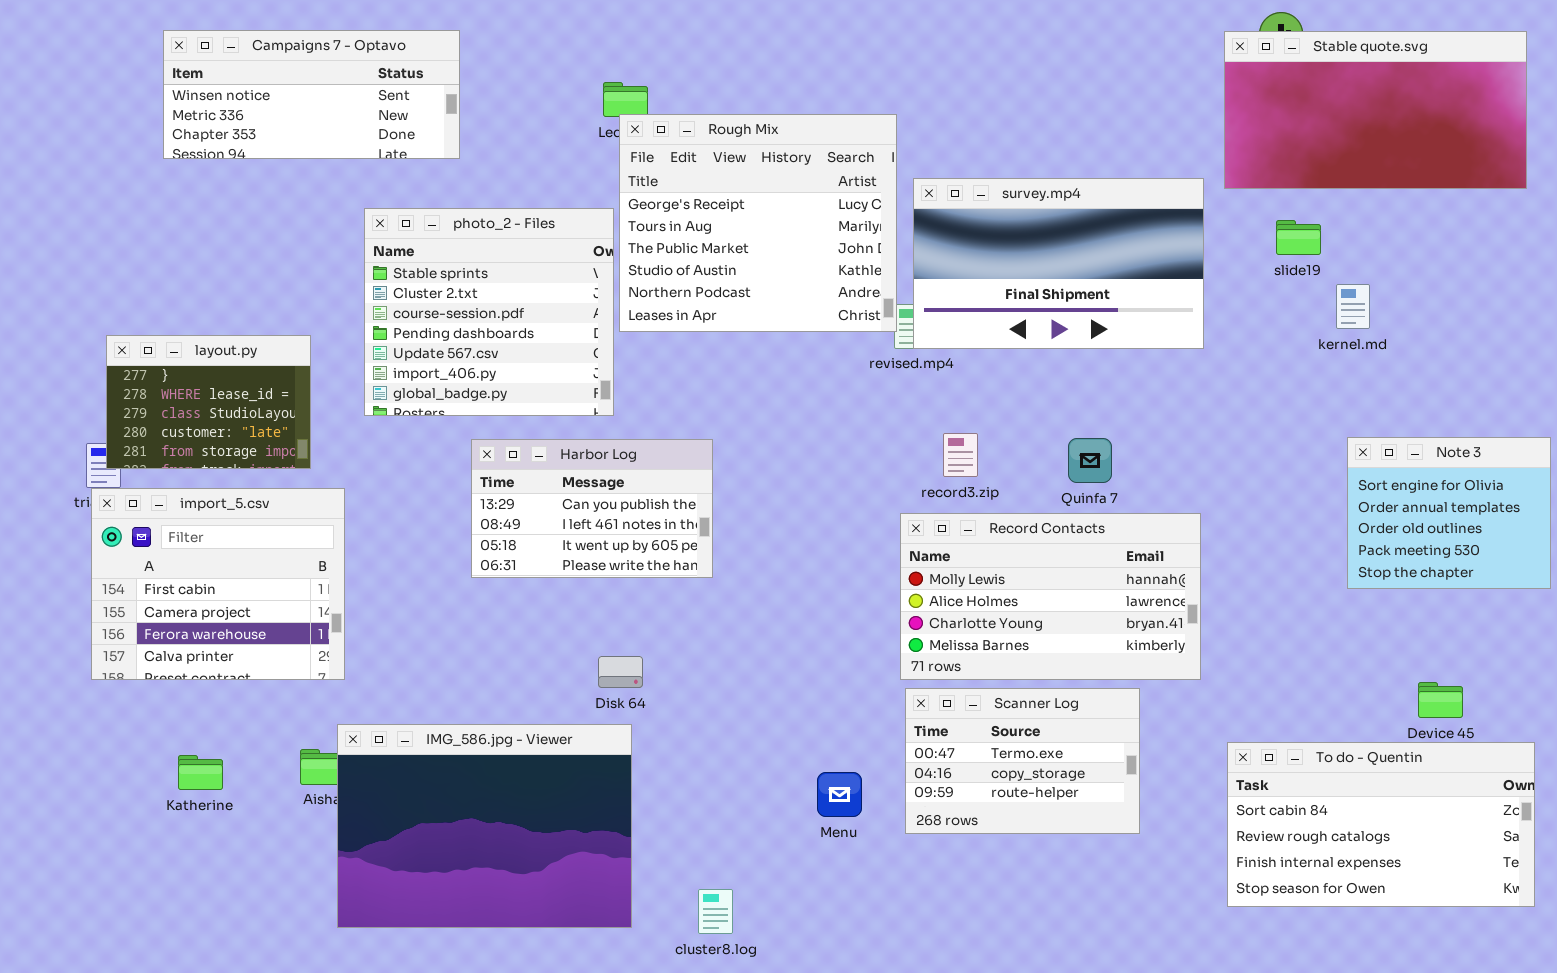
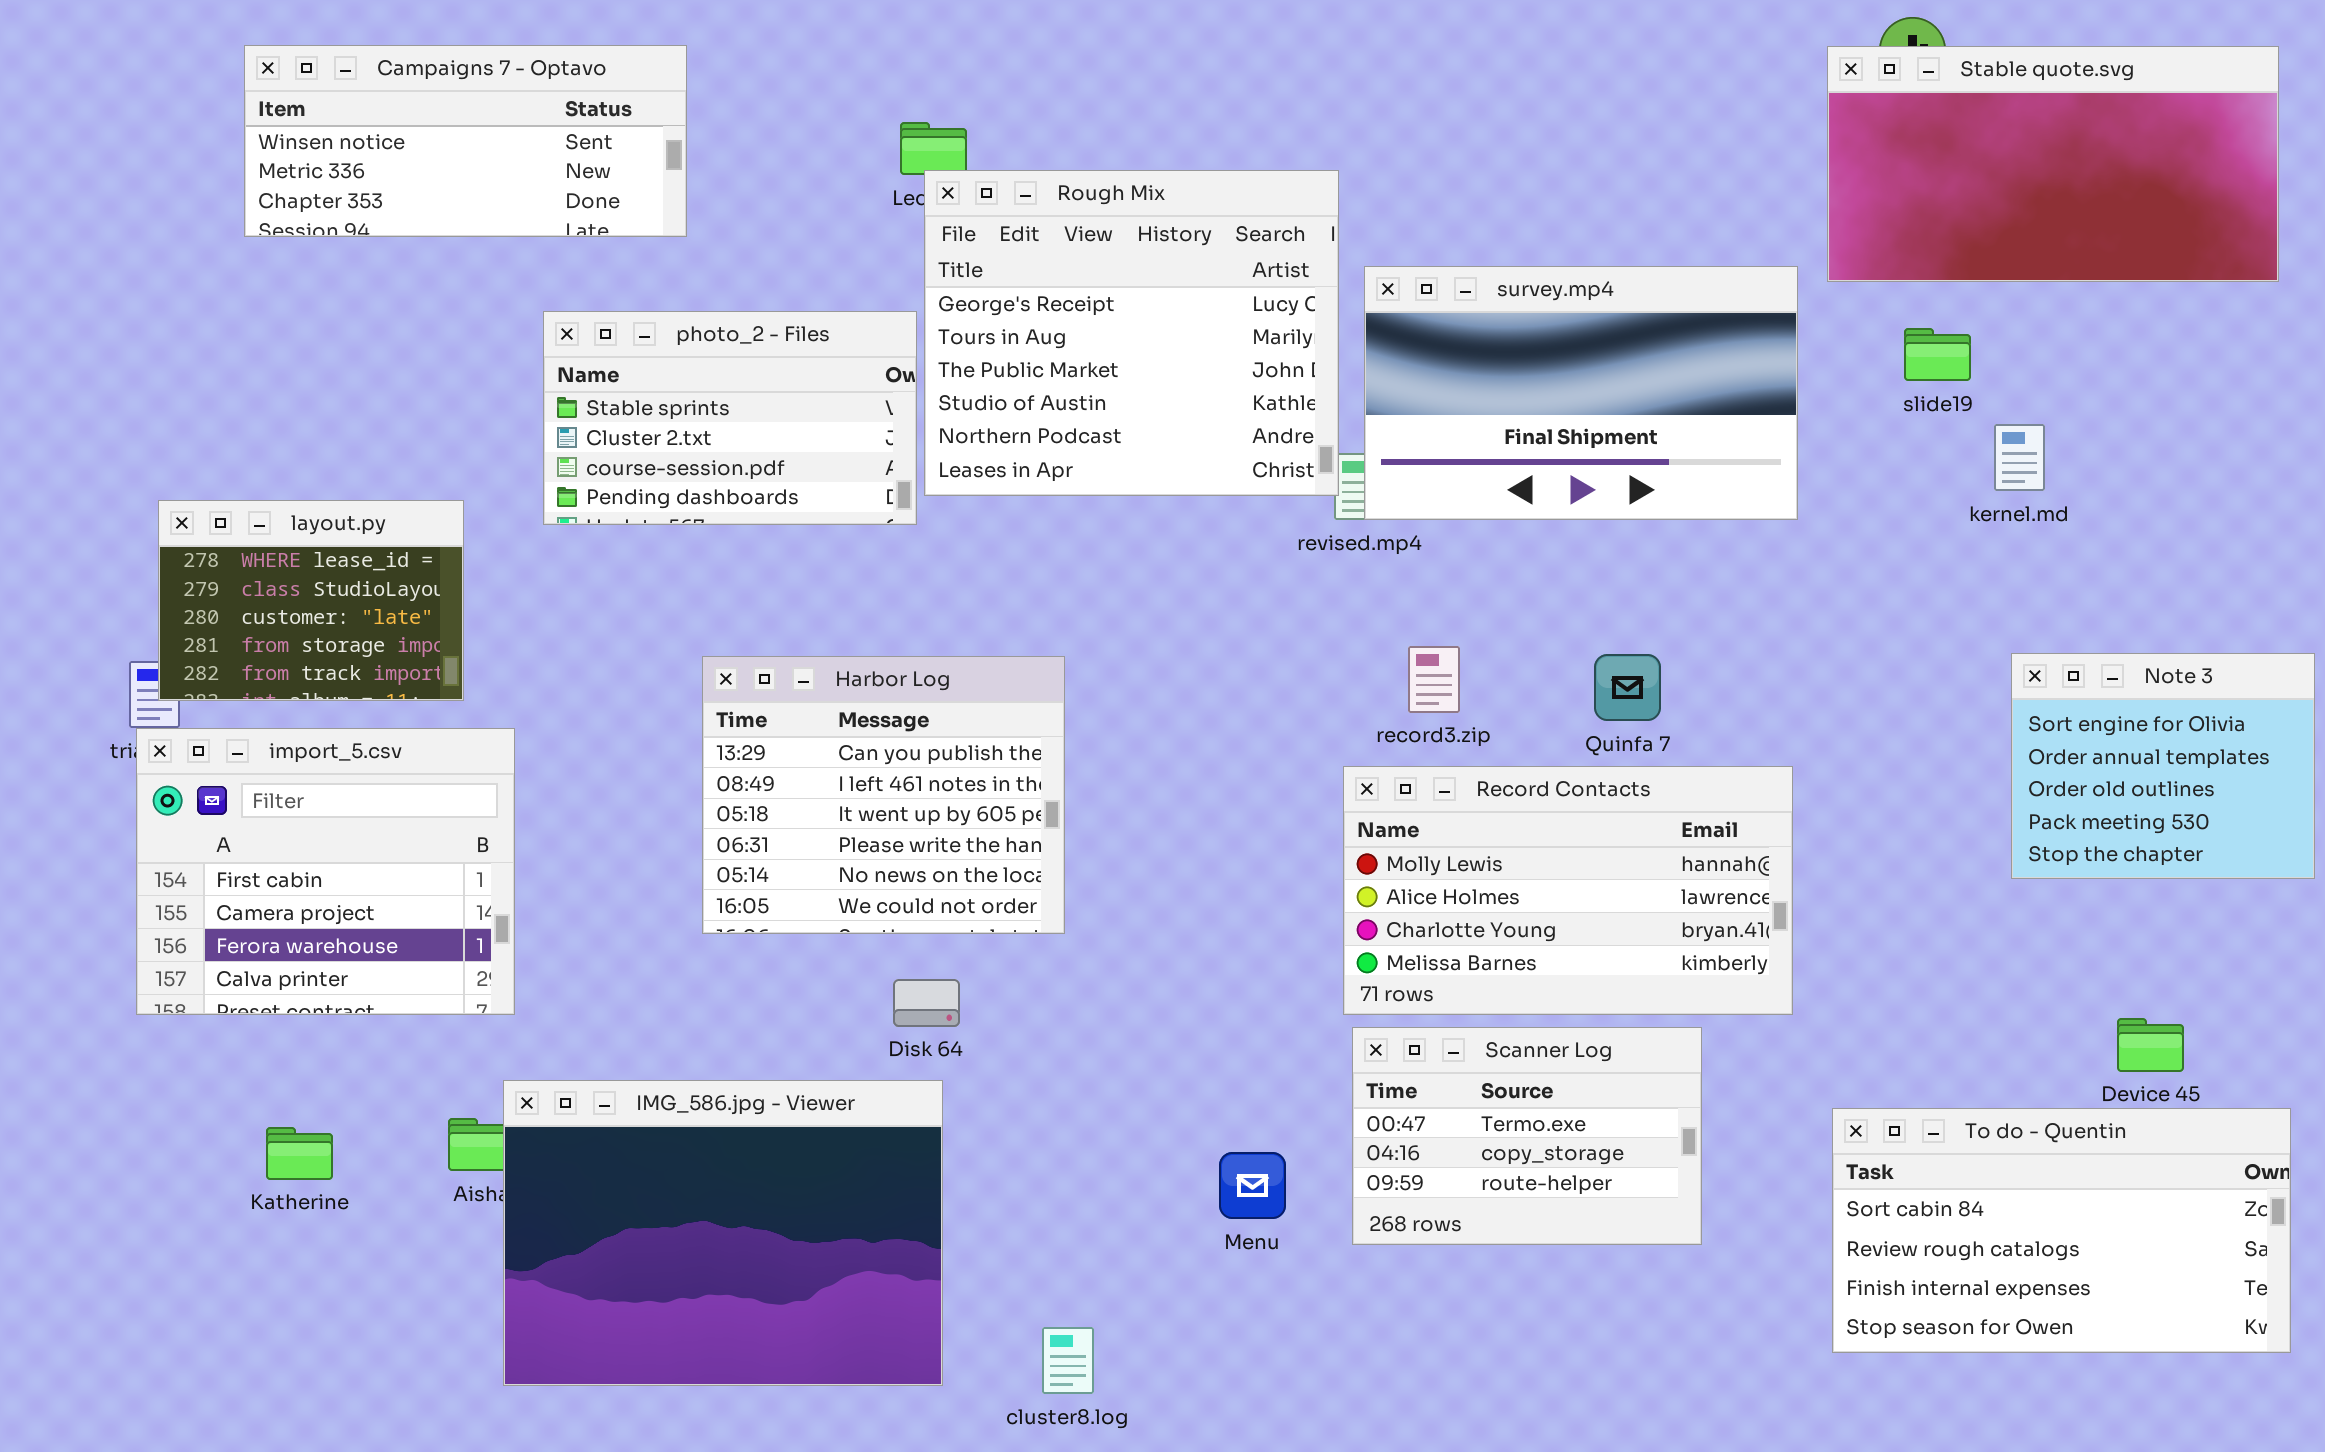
photo_2 - Files: [364,208,614,416] -> [543,311,917,525], resized
layout.py: [106,335,311,469] -> [158,500,464,701], scrolled down 1 row
Harbor Log: [471,439,713,578] -> [702,656,1065,934], resized

